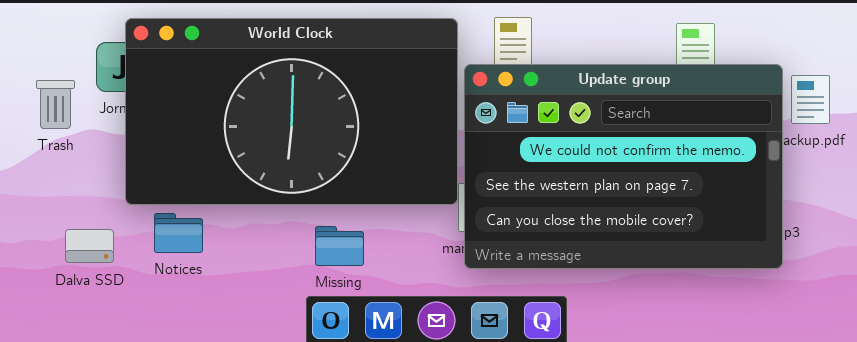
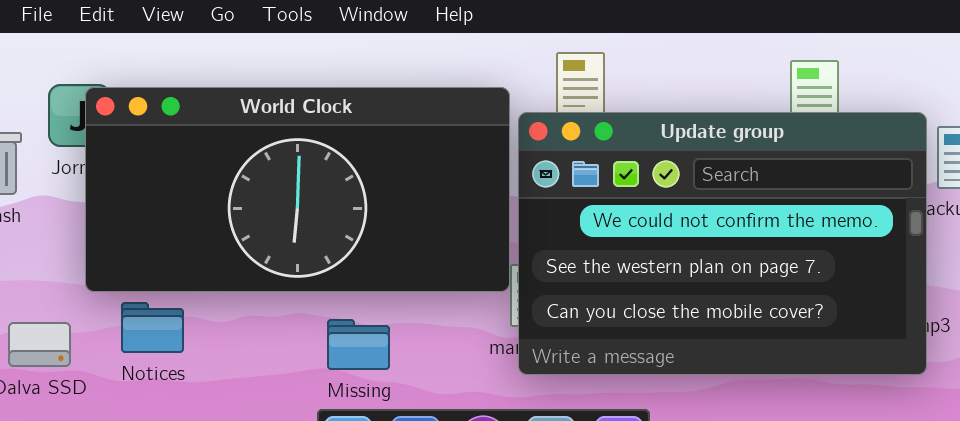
World Clock: [125,18,458,205] -> [85,87,510,292], resized

